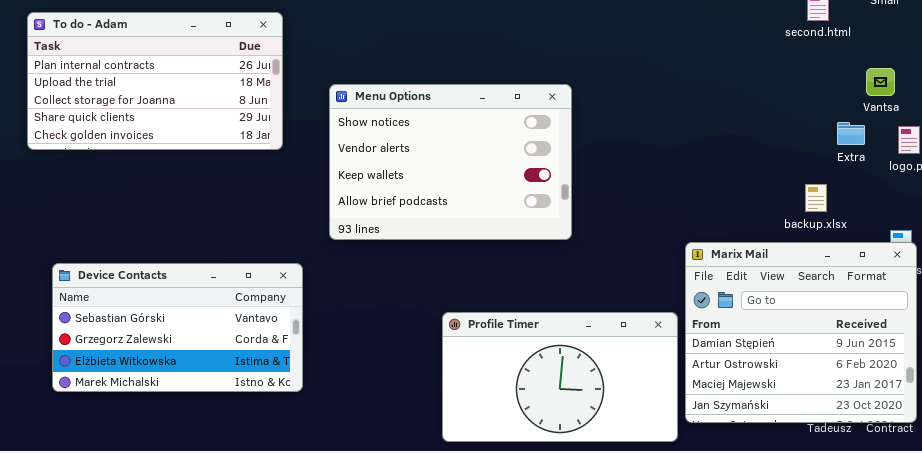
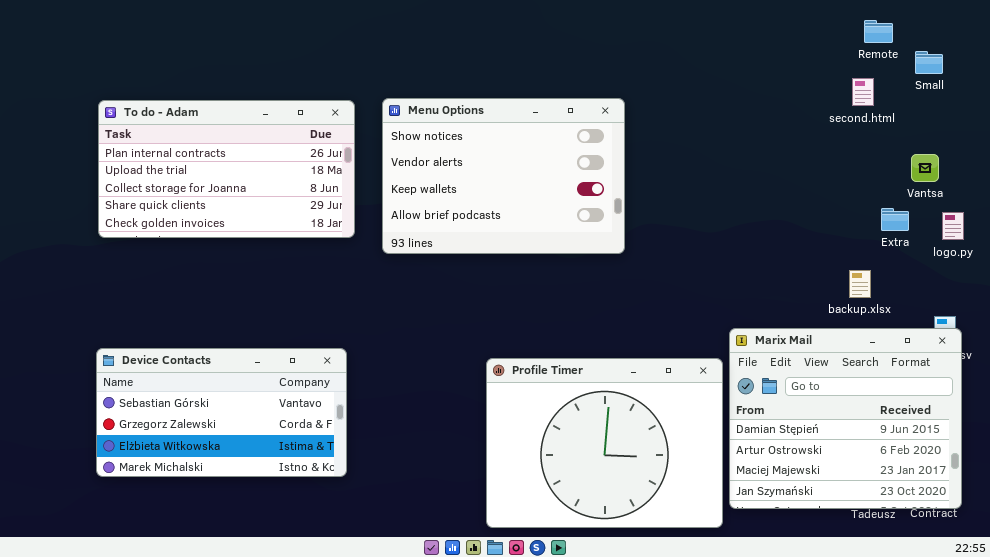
To do - Adam: [27,12,283,150] -> [98,100,355,238], moved
Menu Options: [329,84,572,240] -> [382,98,625,254], moved
Profile Timer: [442,312,678,442] -> [486,358,723,528], resized

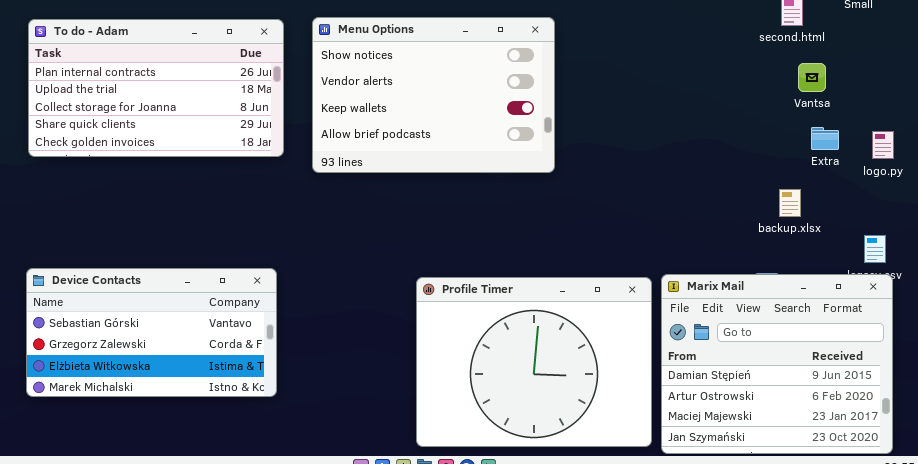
Vantsa: [911,154,939,182] -> [798,63,826,92], moved
Marix Mail: [729,328,962,509] -> [661,274,893,454], moved

